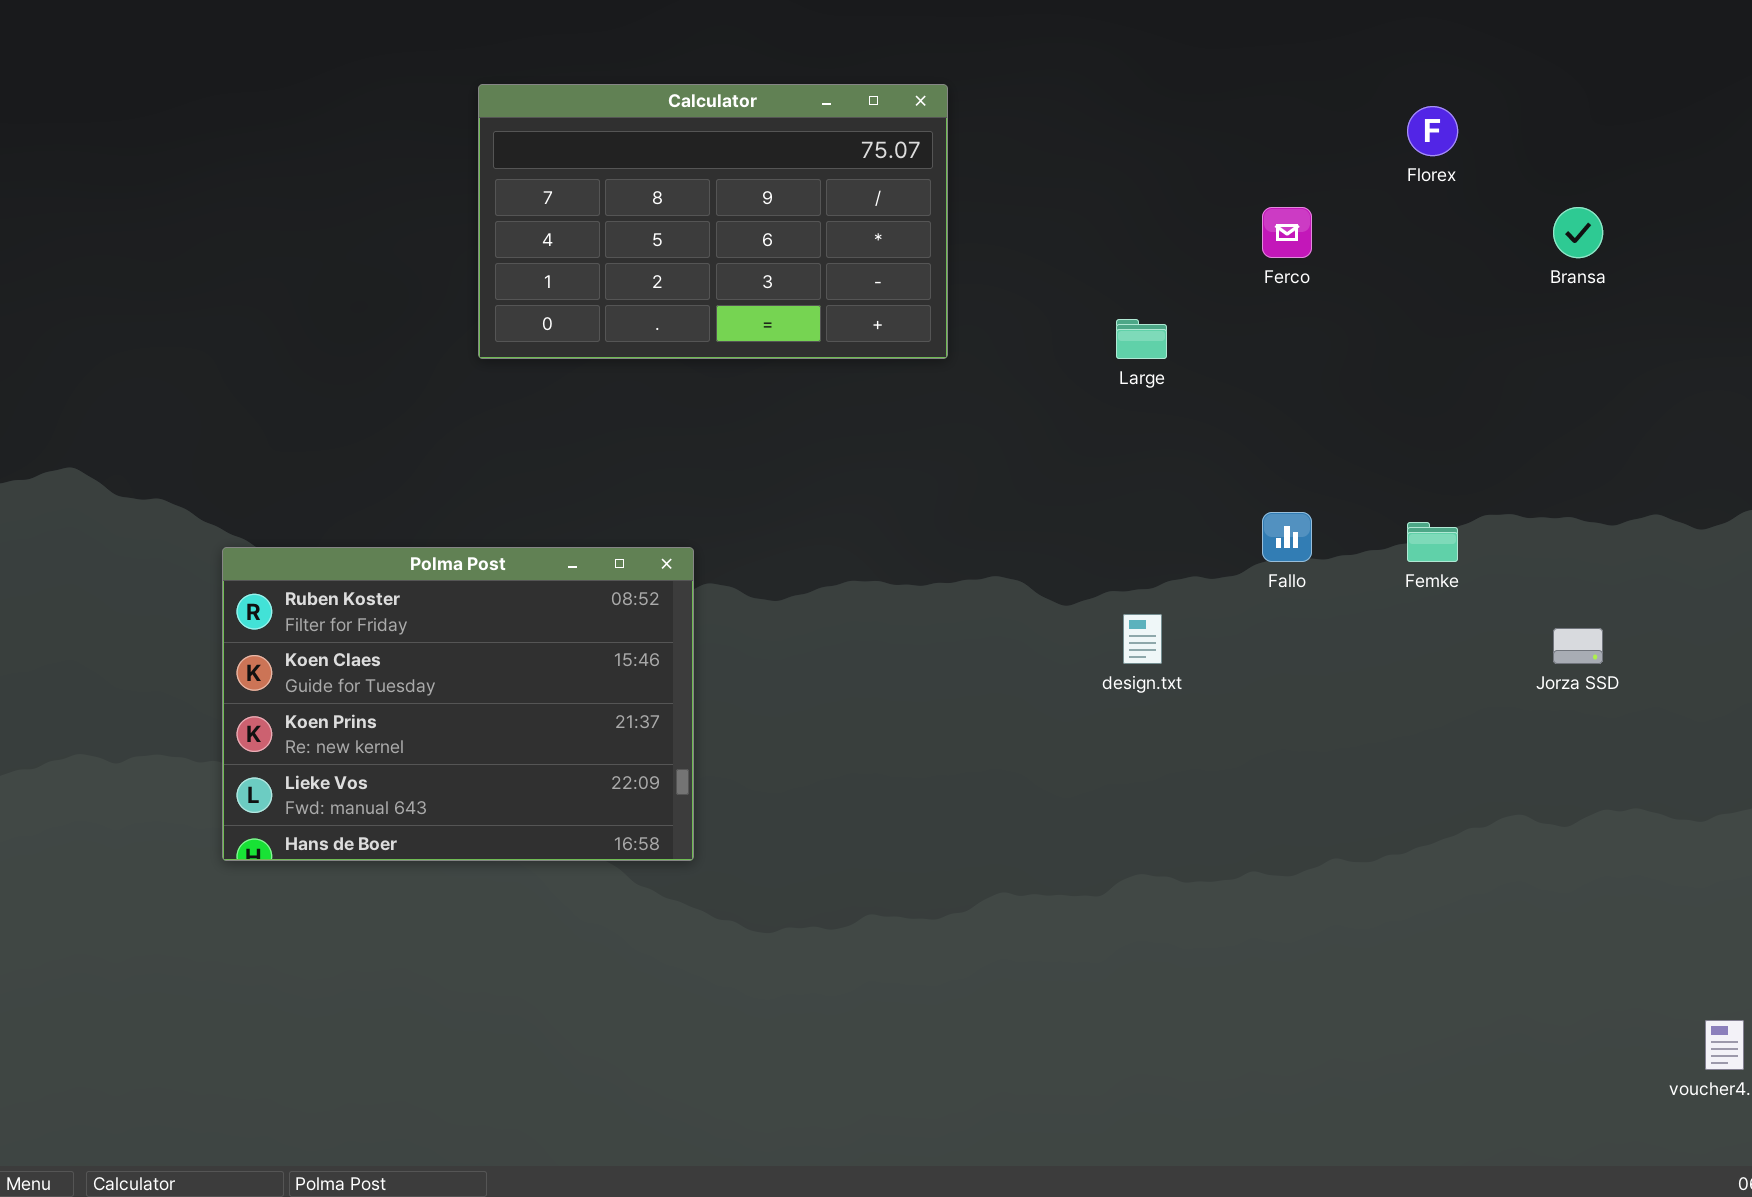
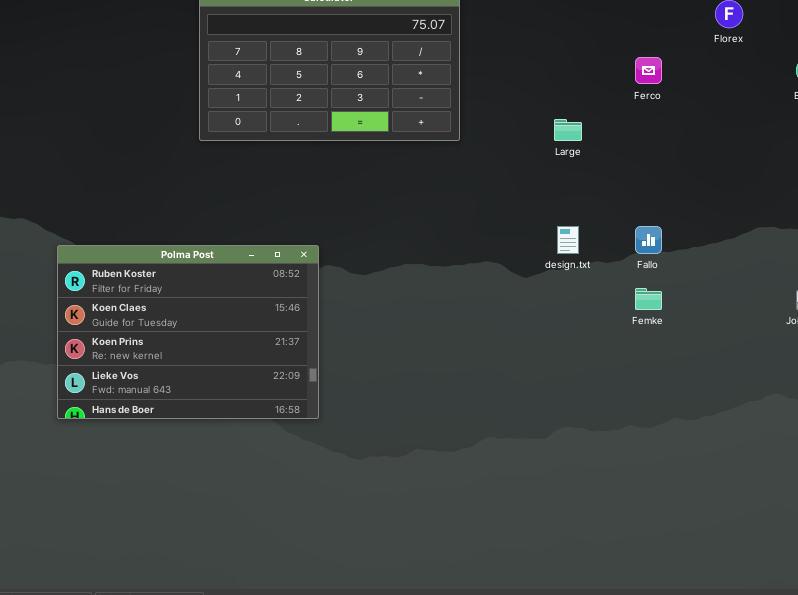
Femke: [1407,522,1458,562] -> [635,288,662,310], moved
design.txt: [1123,614,1162,664] -> [557,226,579,254], moved

